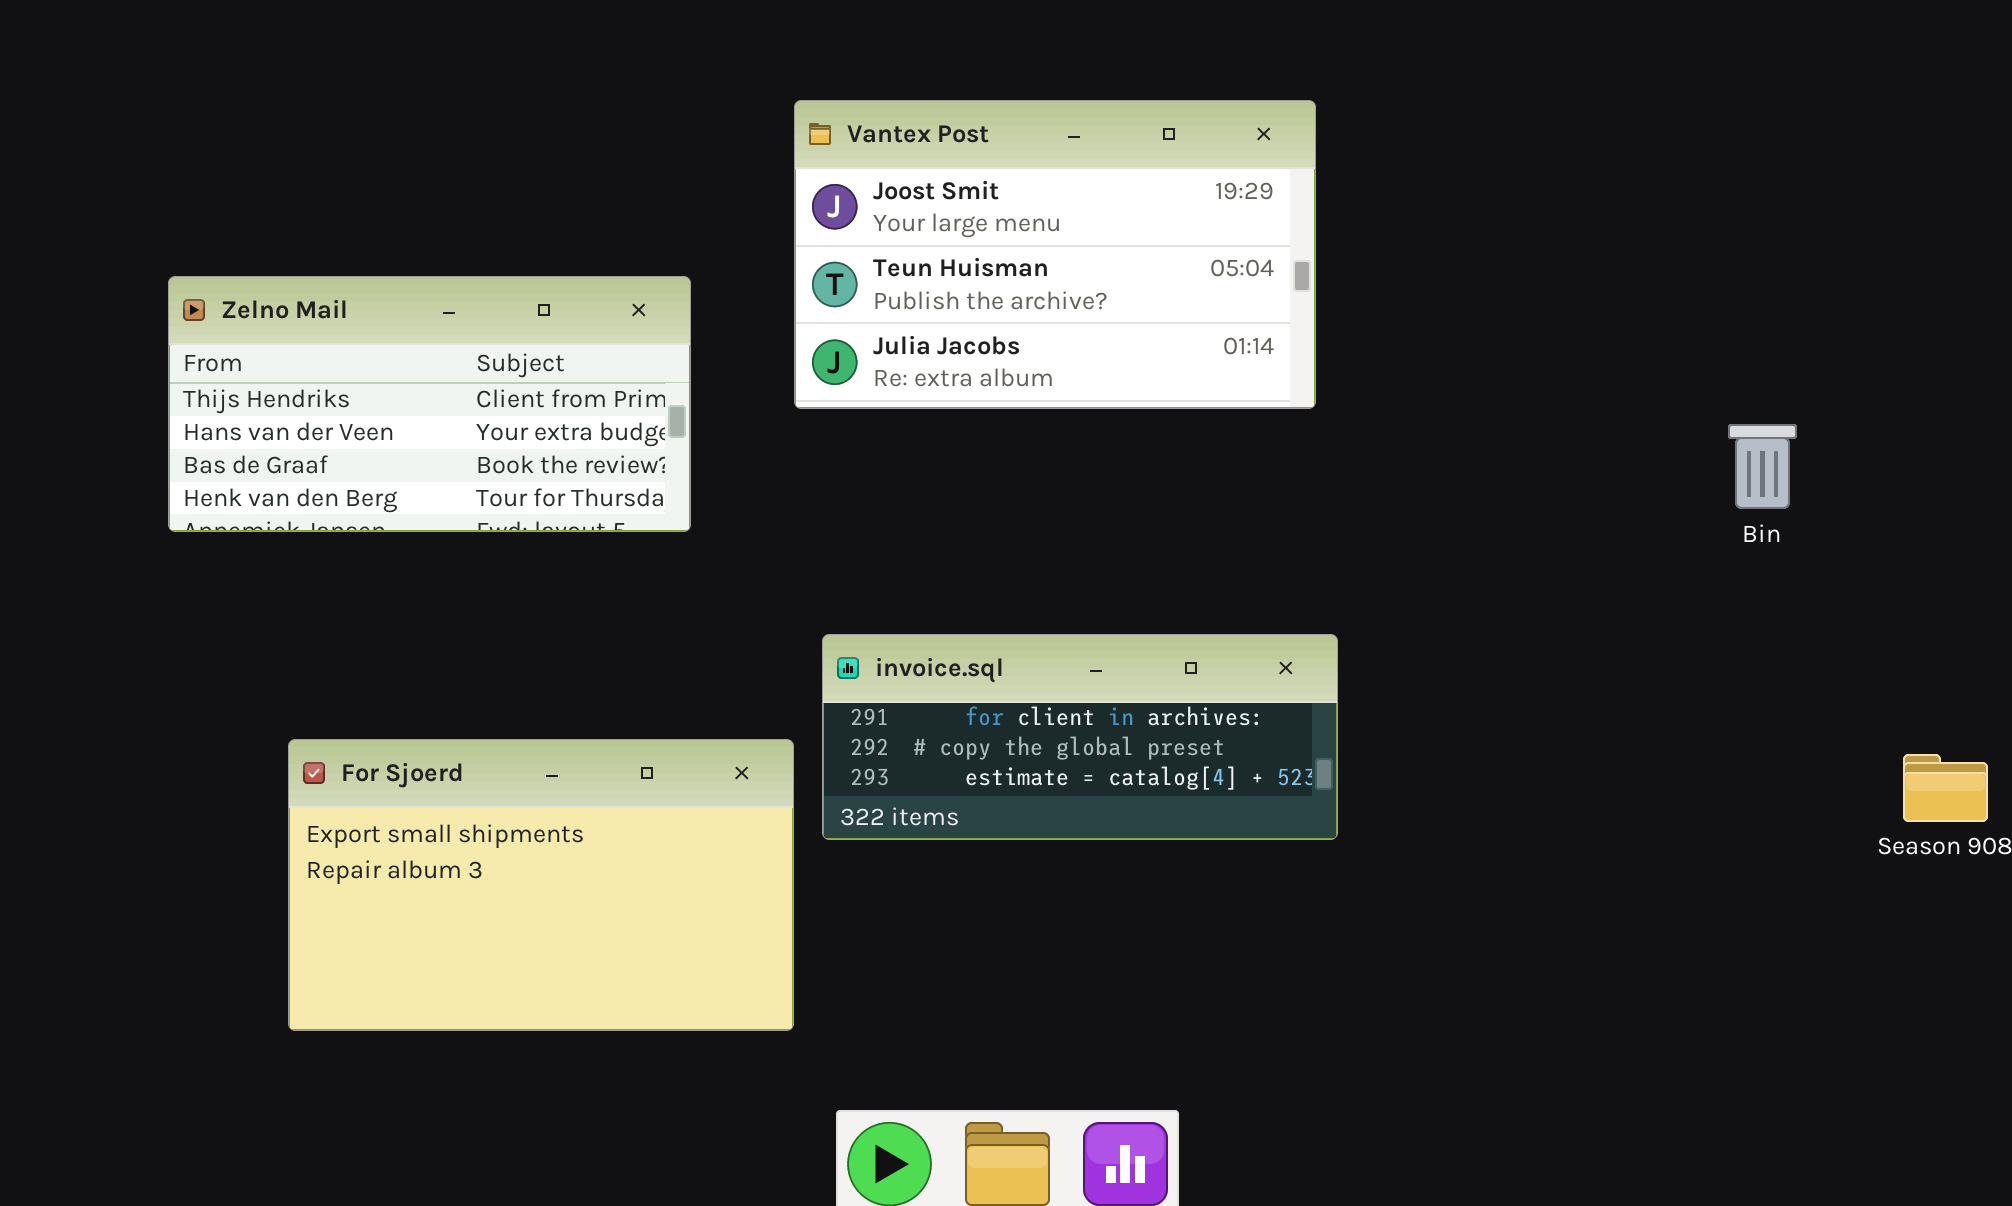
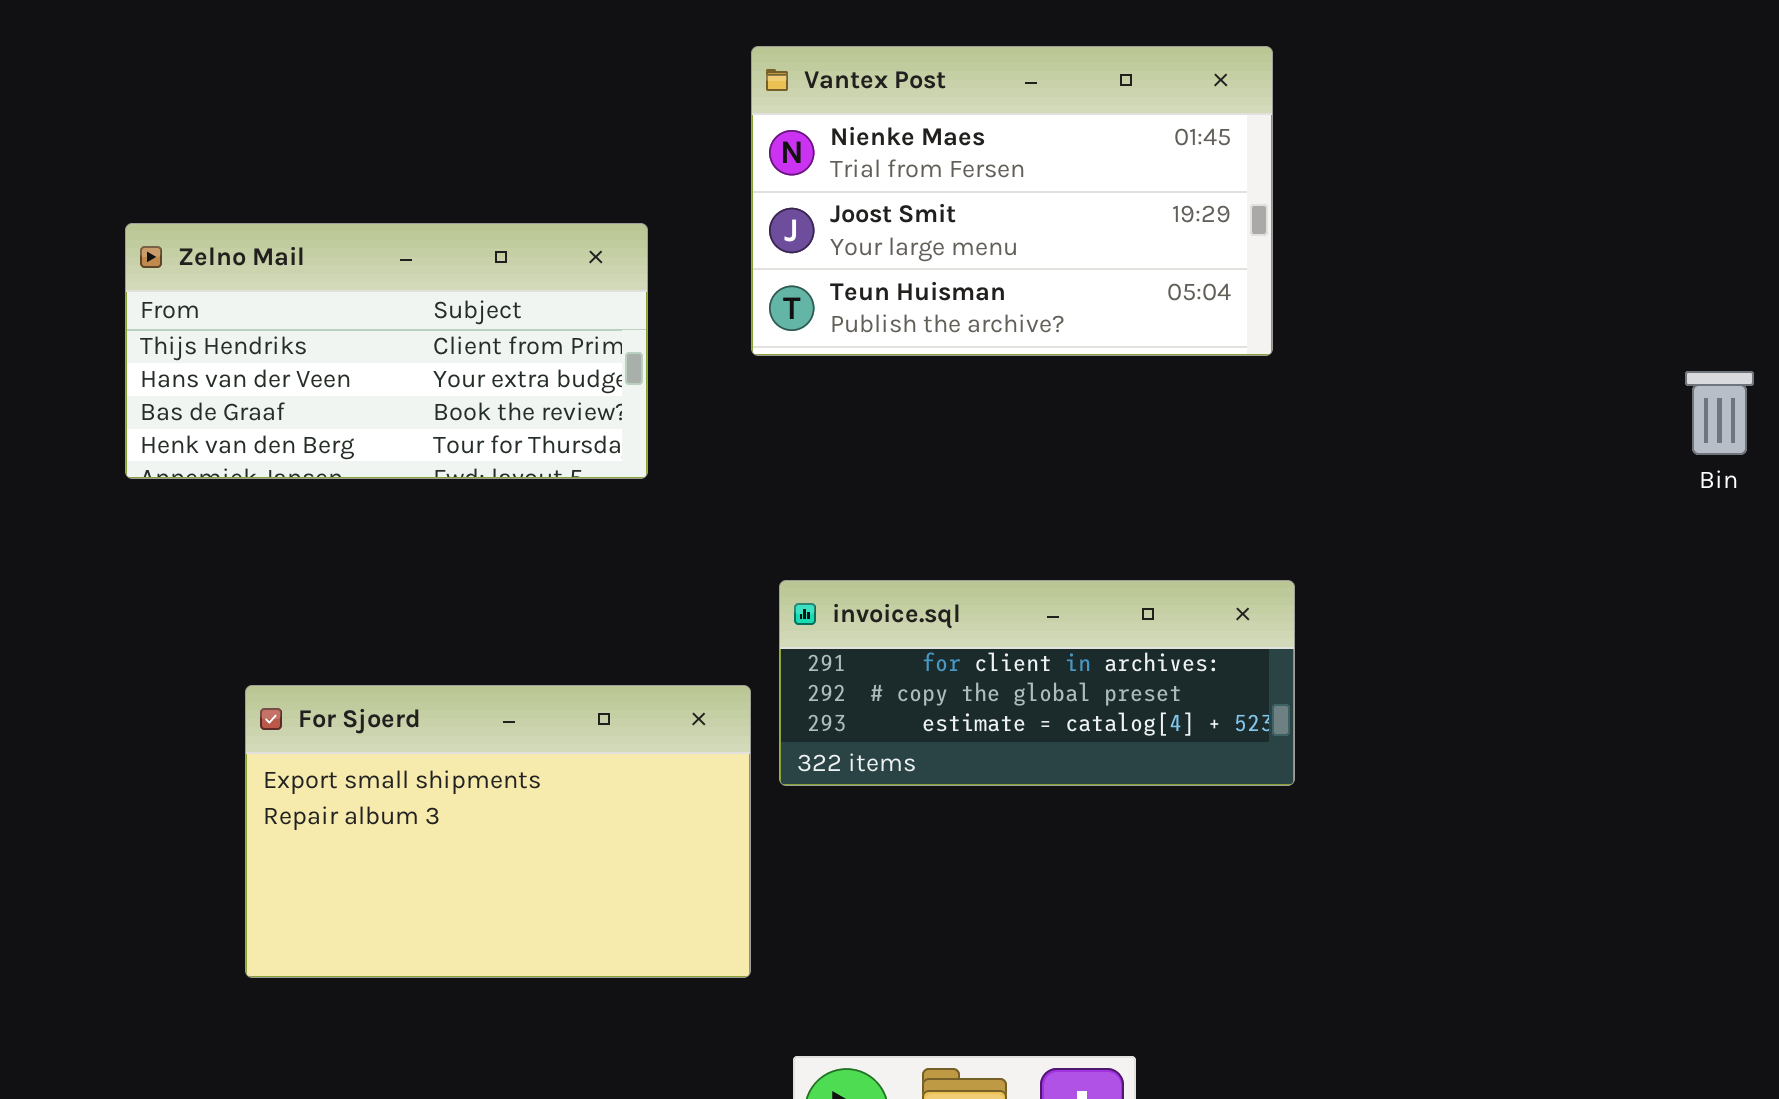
Vantex Post: [794,100,1316,409] -> [751,46,1273,356], scrolled up 1 row

